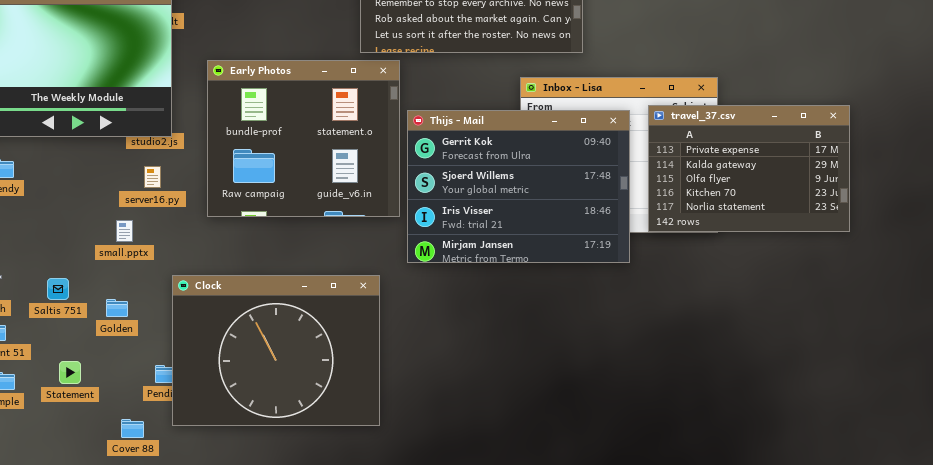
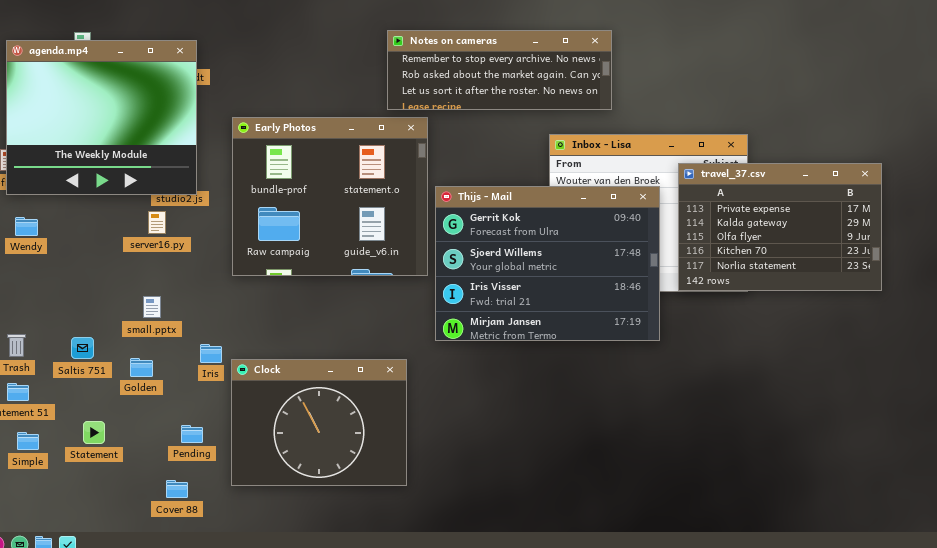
Thijs - Mail: [407,110,630,263] -> [435,186,660,341], moved
server16.py: [144,166,161,188] -> [148,211,166,234], moved
small.pptx: [116,220,133,242] -> [143,296,161,318], moved
Clock: [172,275,380,426] -> [231,359,407,486], resized
Cover 88: [121,419,144,438] -> [166,480,188,498], moved

